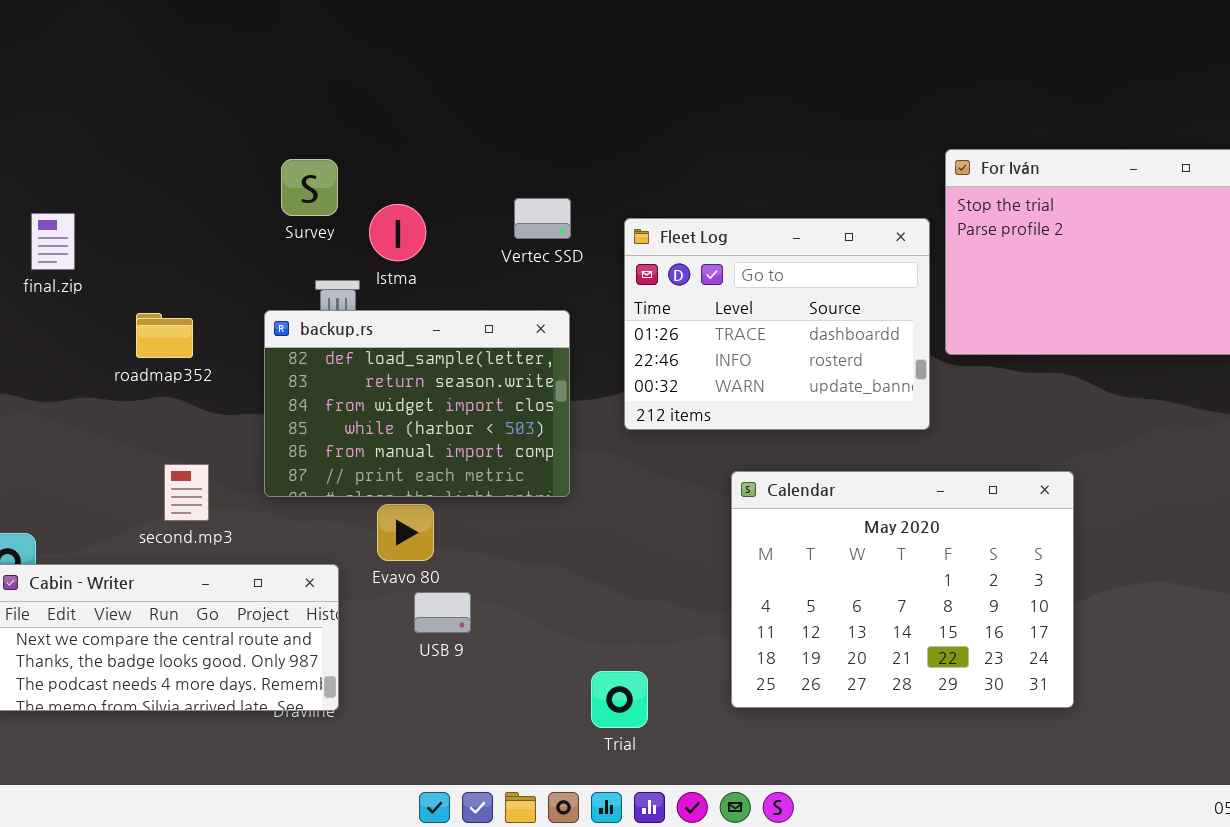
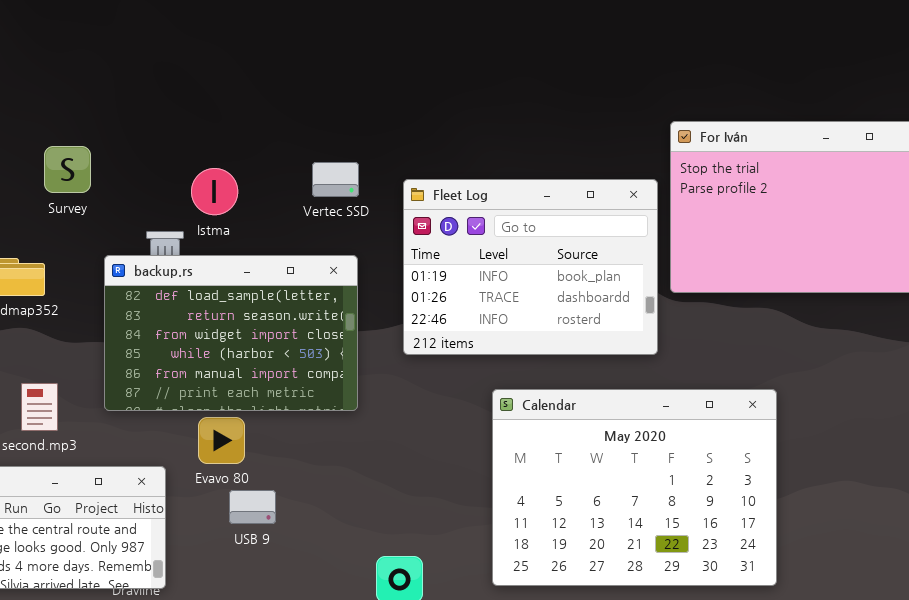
Survey: [281,159,338,216] -> [44,146,91,193], moved
Fleet Log: [624,218,930,430] -> [403,179,658,355], scrolled up 1 row

